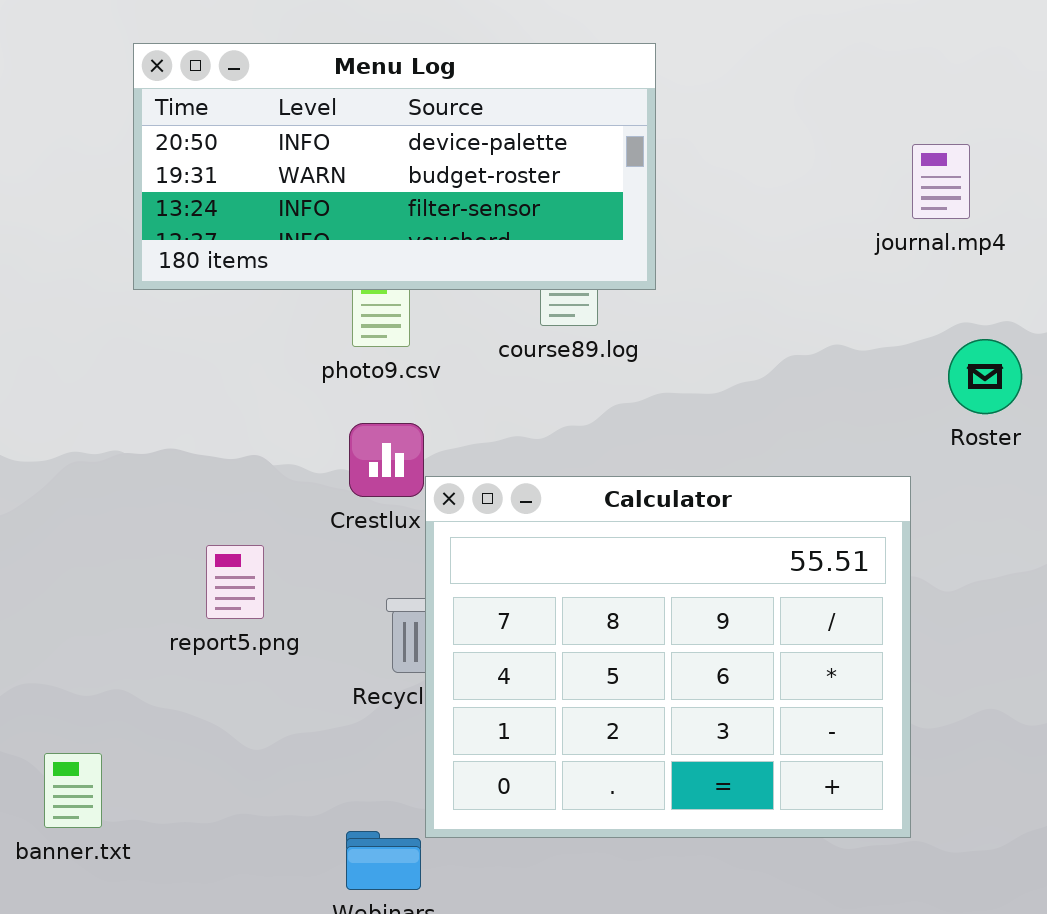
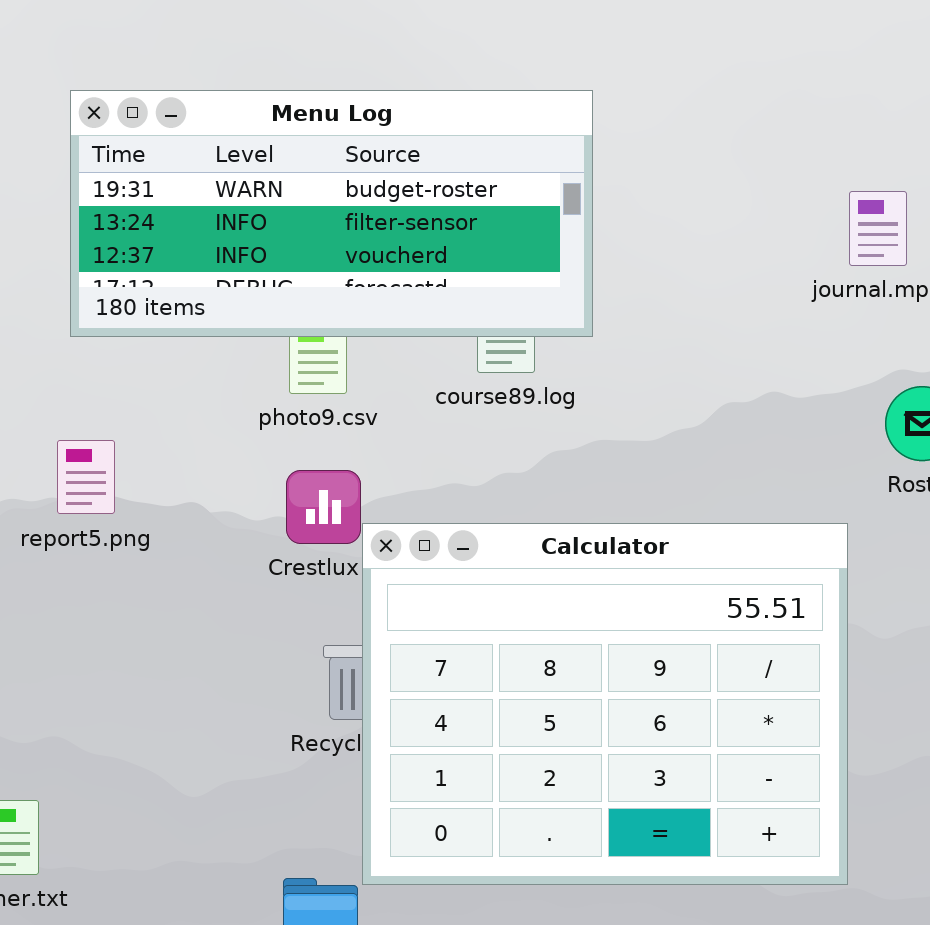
Menu Log: [133,43,656,290] -> [70,90,593,337], scrolled down 1 row
report5.png: [206,545,264,619] -> [57,440,115,514], moved

